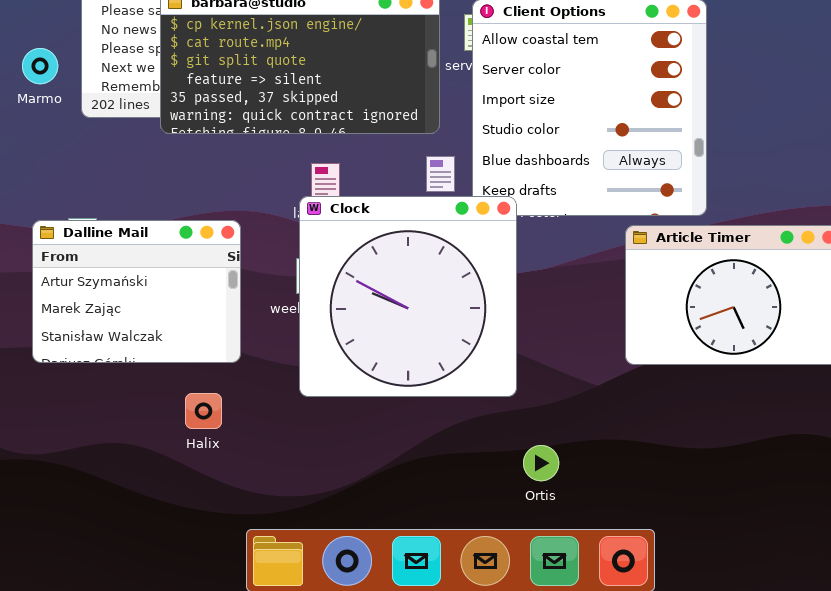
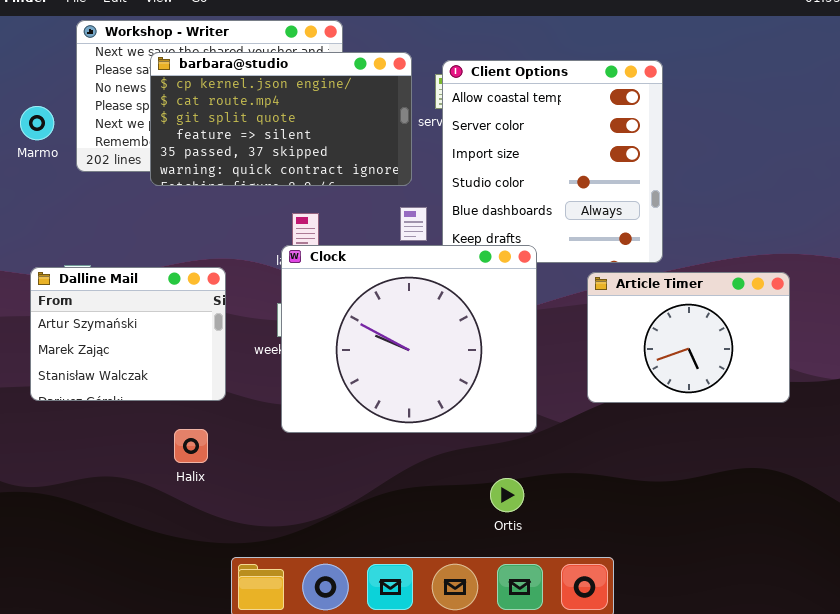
Clock: [299,196,517,397] -> [281,245,537,433], resized

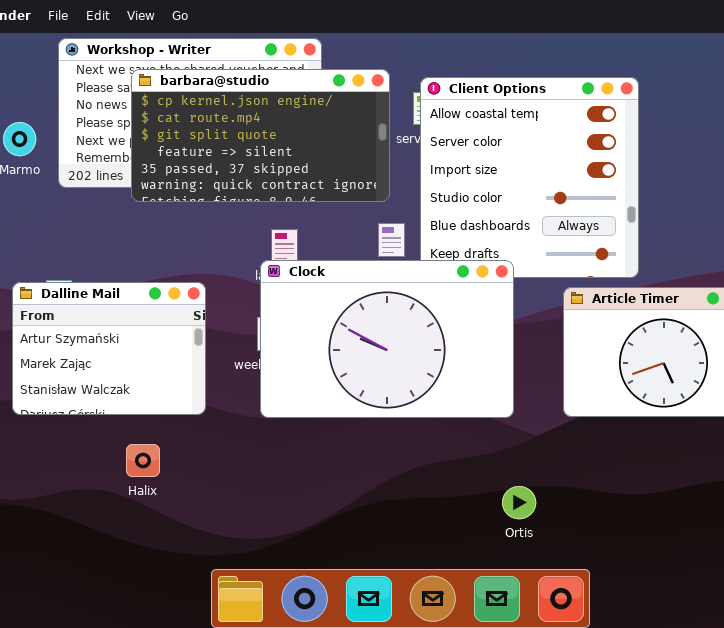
Clock: [281,245,537,433] -> [260,260,514,418], resized
Halix: [174,429,208,463] -> [126,444,160,477], moved
Ortis: [490,478,524,512] -> [502,486,536,519], moved

